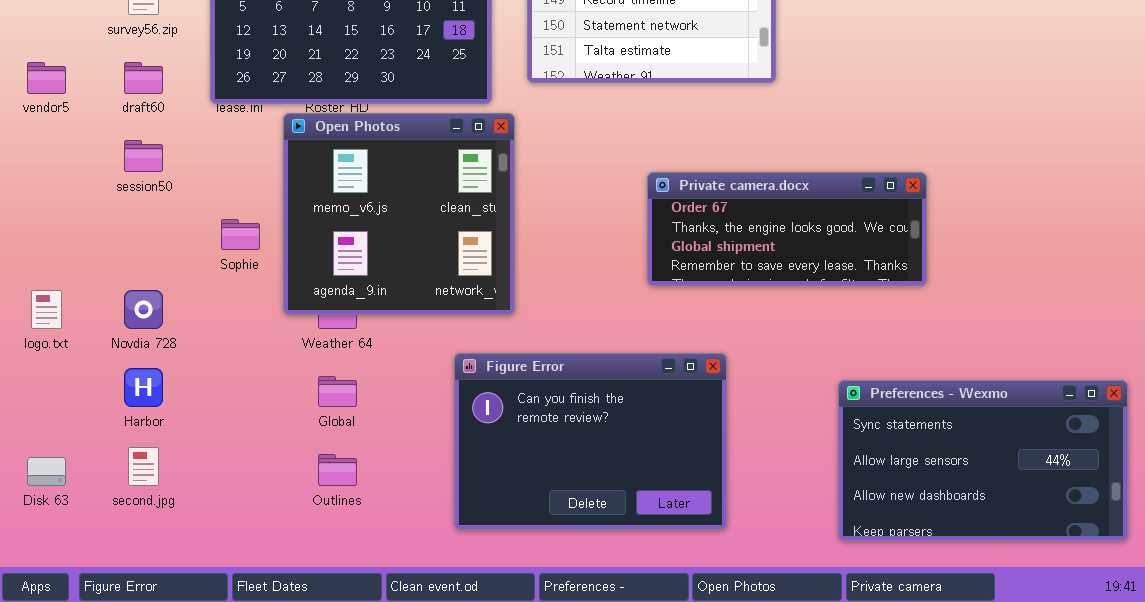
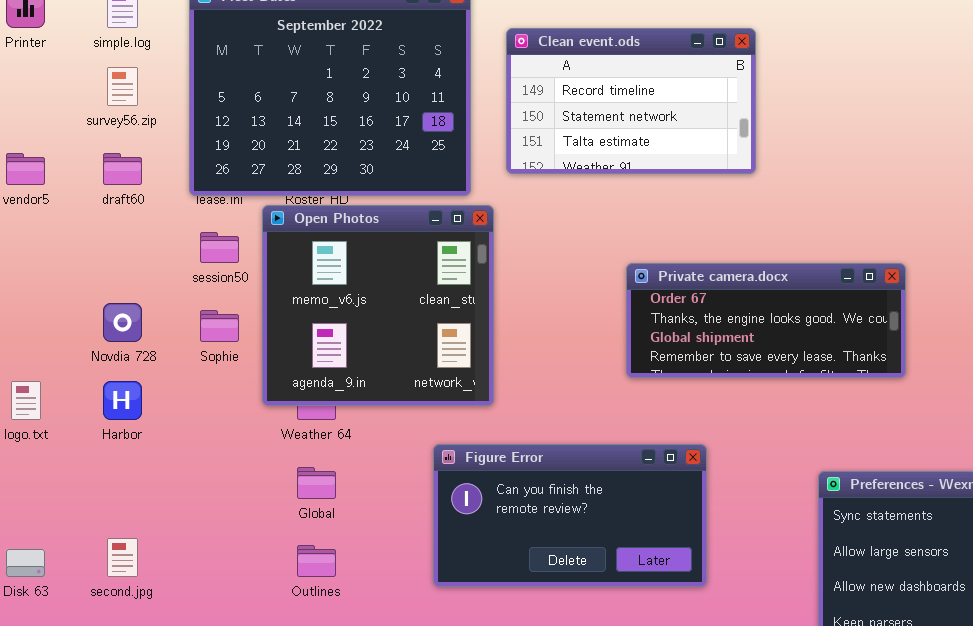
session50: [124,140,163,172] -> [200,232,239,263], moved
Novdia 728: [124,290,163,329] -> [103,303,142,342], moved
Figure Error: [454,353,727,530] -> [433,444,707,587], resized
Harbor: [124,368,163,407] -> [103,381,142,420], moved

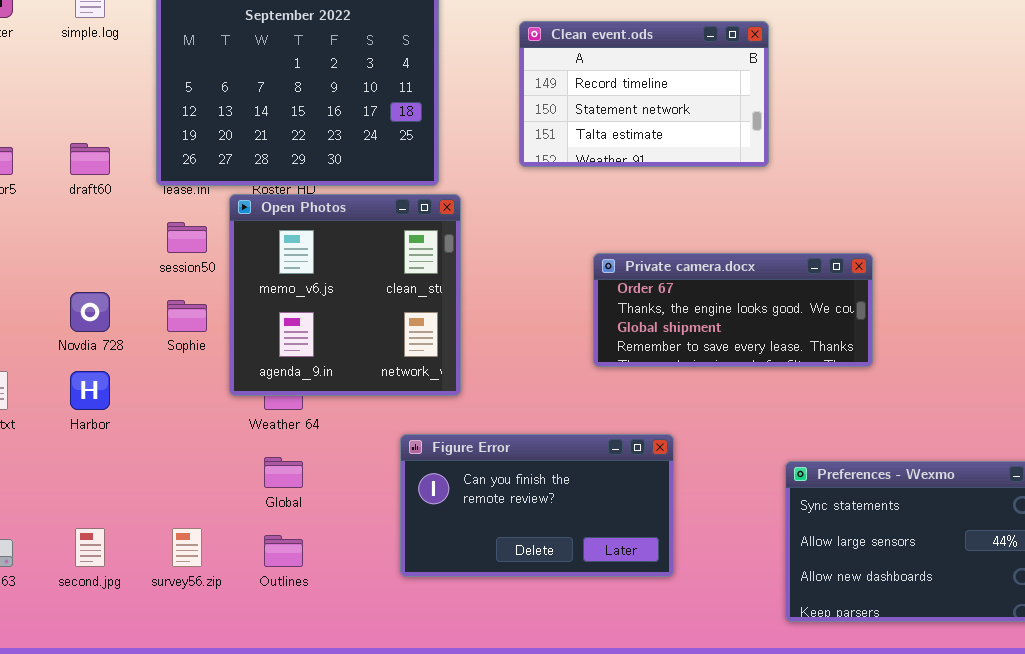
Clean event.ods: [506,28,756,174] -> [519,21,769,167], moved
survey56.zip: [107,67,138,106] -> [172,528,202,567], moved

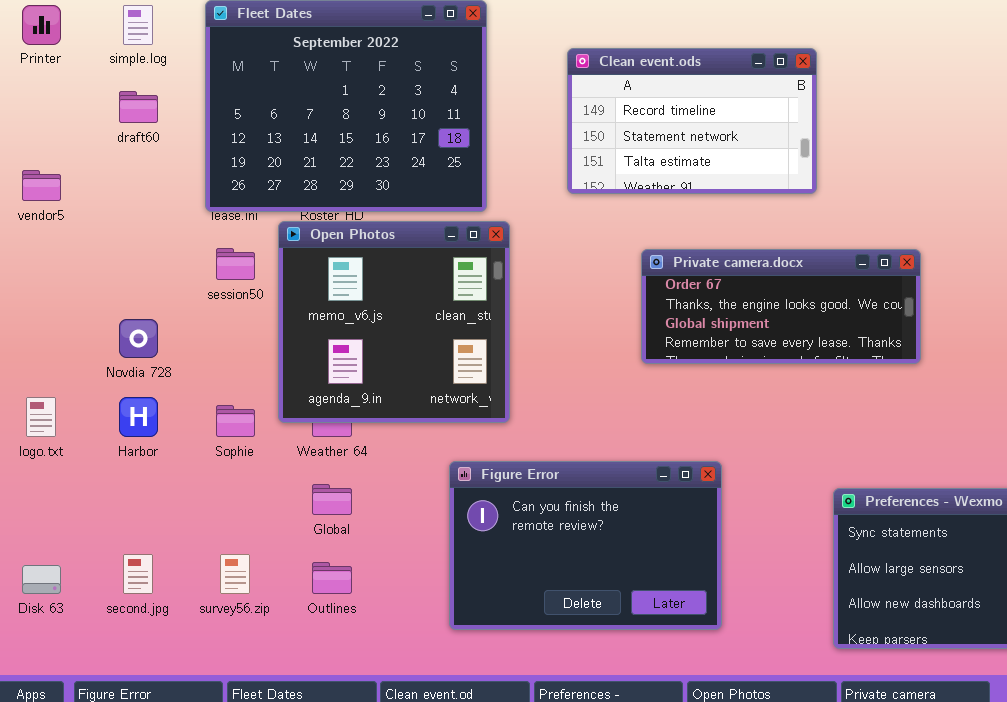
draft60: [70,143,110,175] -> [119,91,158,123], moved
Private camera.docx: [593,253,873,367] -> [641,249,921,364], moved
Sophie: [167,300,207,332] -> [216,405,255,437], moved
Figure Error: [400,434,674,577] -> [449,461,722,630], resized

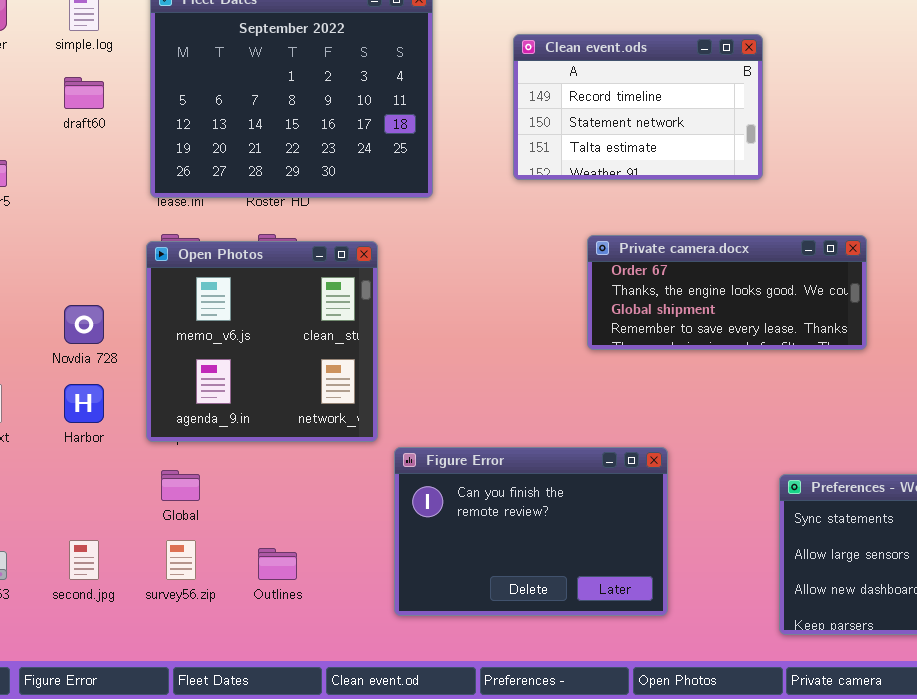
Open Photos: [278,221,510,423] -> [146,241,378,442], moved
Global: [312,484,352,515] -> [161,470,200,501], moved

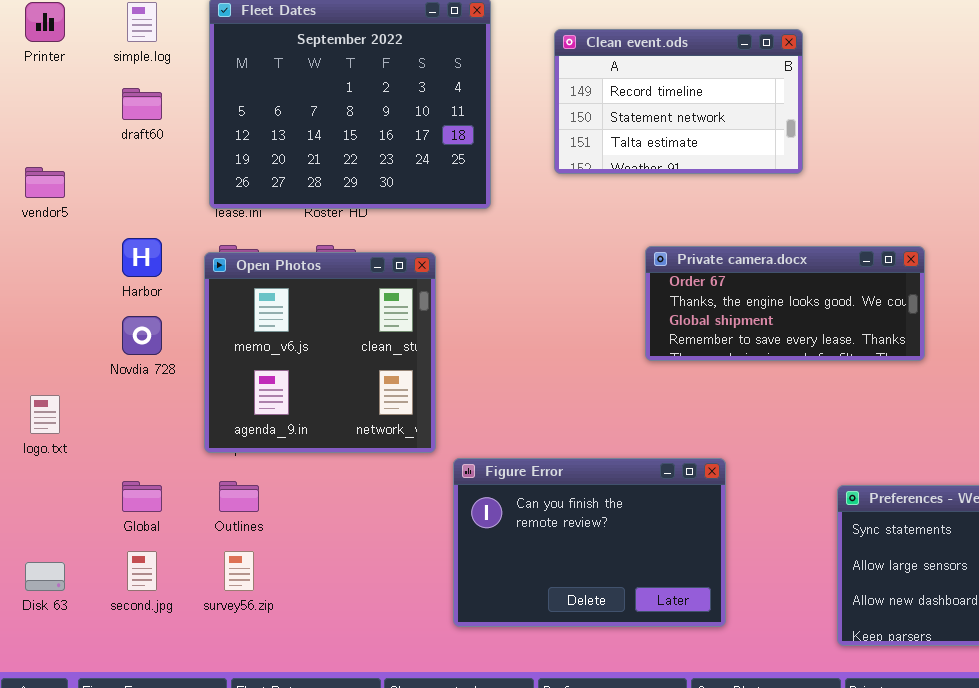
Clean event.ods: [513,34,763,180] -> [554,29,803,174], moved
Harbor: [64,384,104,423] -> [122,238,162,277], moved
Global: [161,470,200,501] -> [122,481,162,512], moved
Outlines: [258,548,297,580] -> [219,481,259,512], moved

